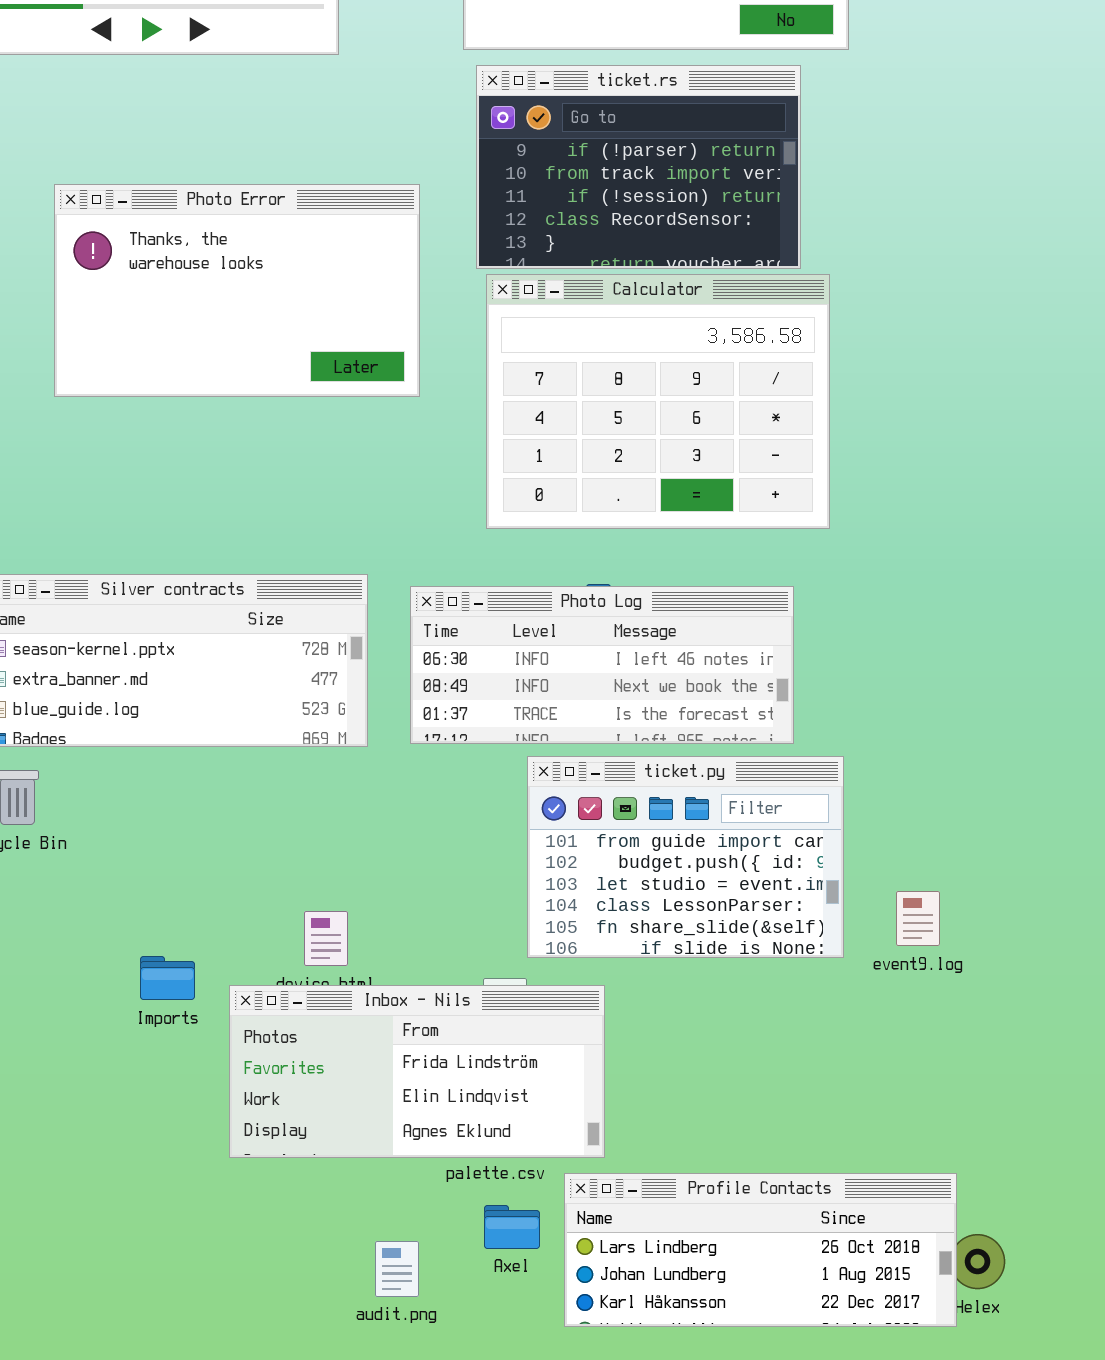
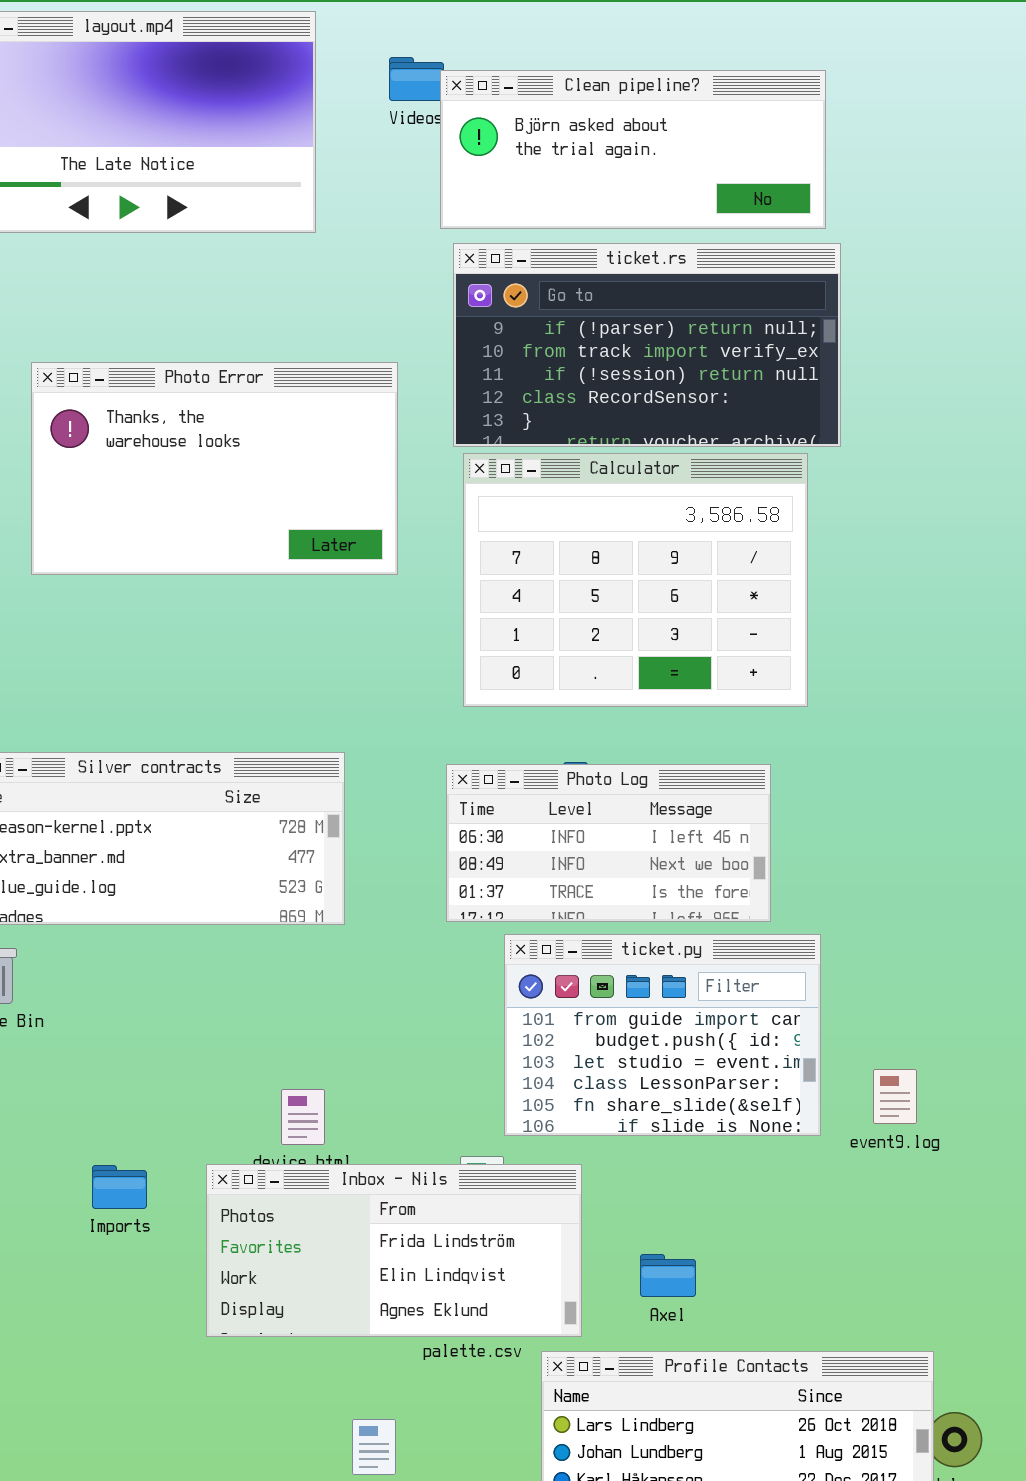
ticket.rs: [476,65,801,269] -> [453,243,841,447], resized
Photo Log: [410,586,794,744] -> [446,764,771,922], resized
Imports: [140,956,195,1000] -> [92,1165,147,1209], moved
Axel: [484,1205,540,1249] -> [640,1254,696,1297], moved

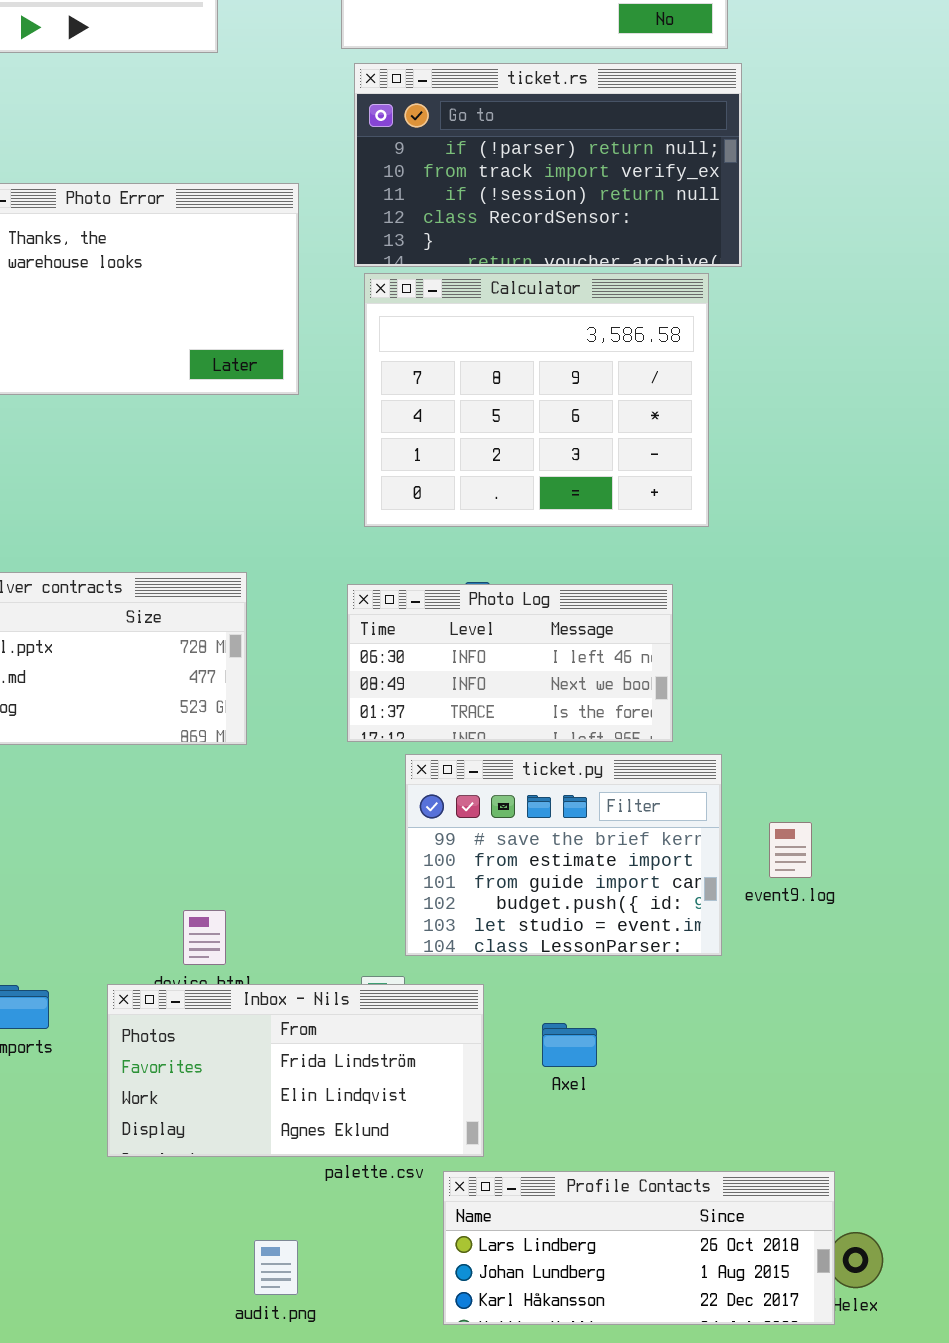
ticket.py: [504,934,821,1136] -> [405,754,722,956], scrolled up 2 rows
event9.log: [873,1069,917,1124] -> [769,822,812,878], moved
Axel: [640,1254,696,1297] -> [542,1023,597,1067], moved

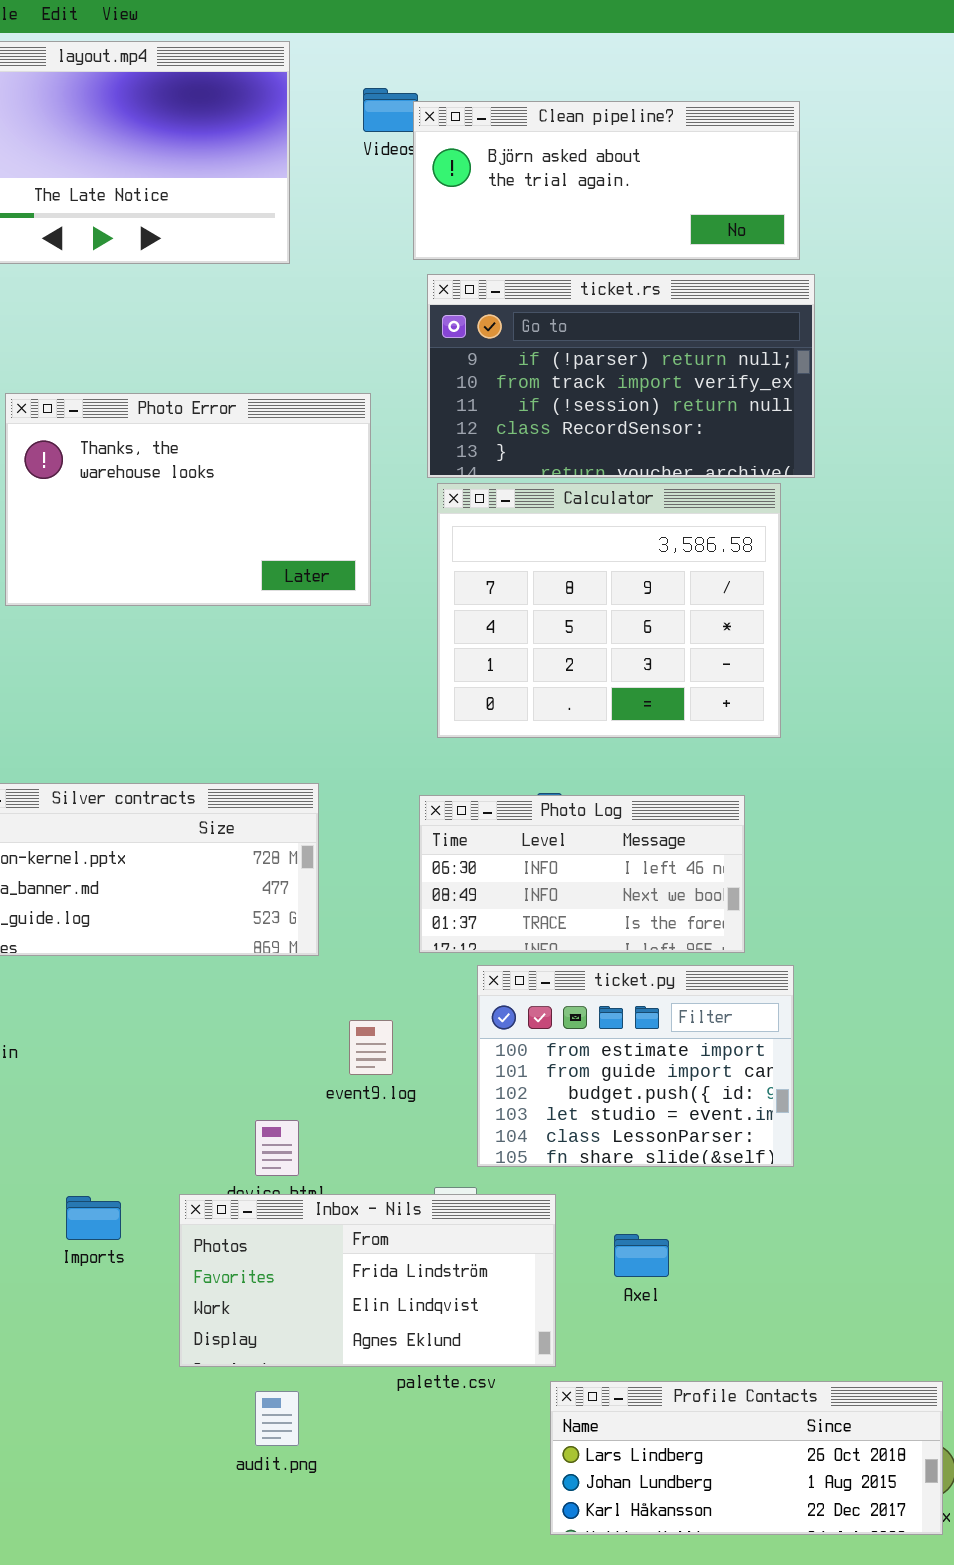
ticket.py: [405,754,722,956] -> [477,965,794,1167], scrolled down 1 row
event9.log: [769,822,812,878] -> [349,1020,393,1075], moved
Profile Contacts: [443,1171,835,1325] -> [550,1381,943,1535], moved
audit.png: [254,1240,298,1295] -> [255,1391,299,1446], moved

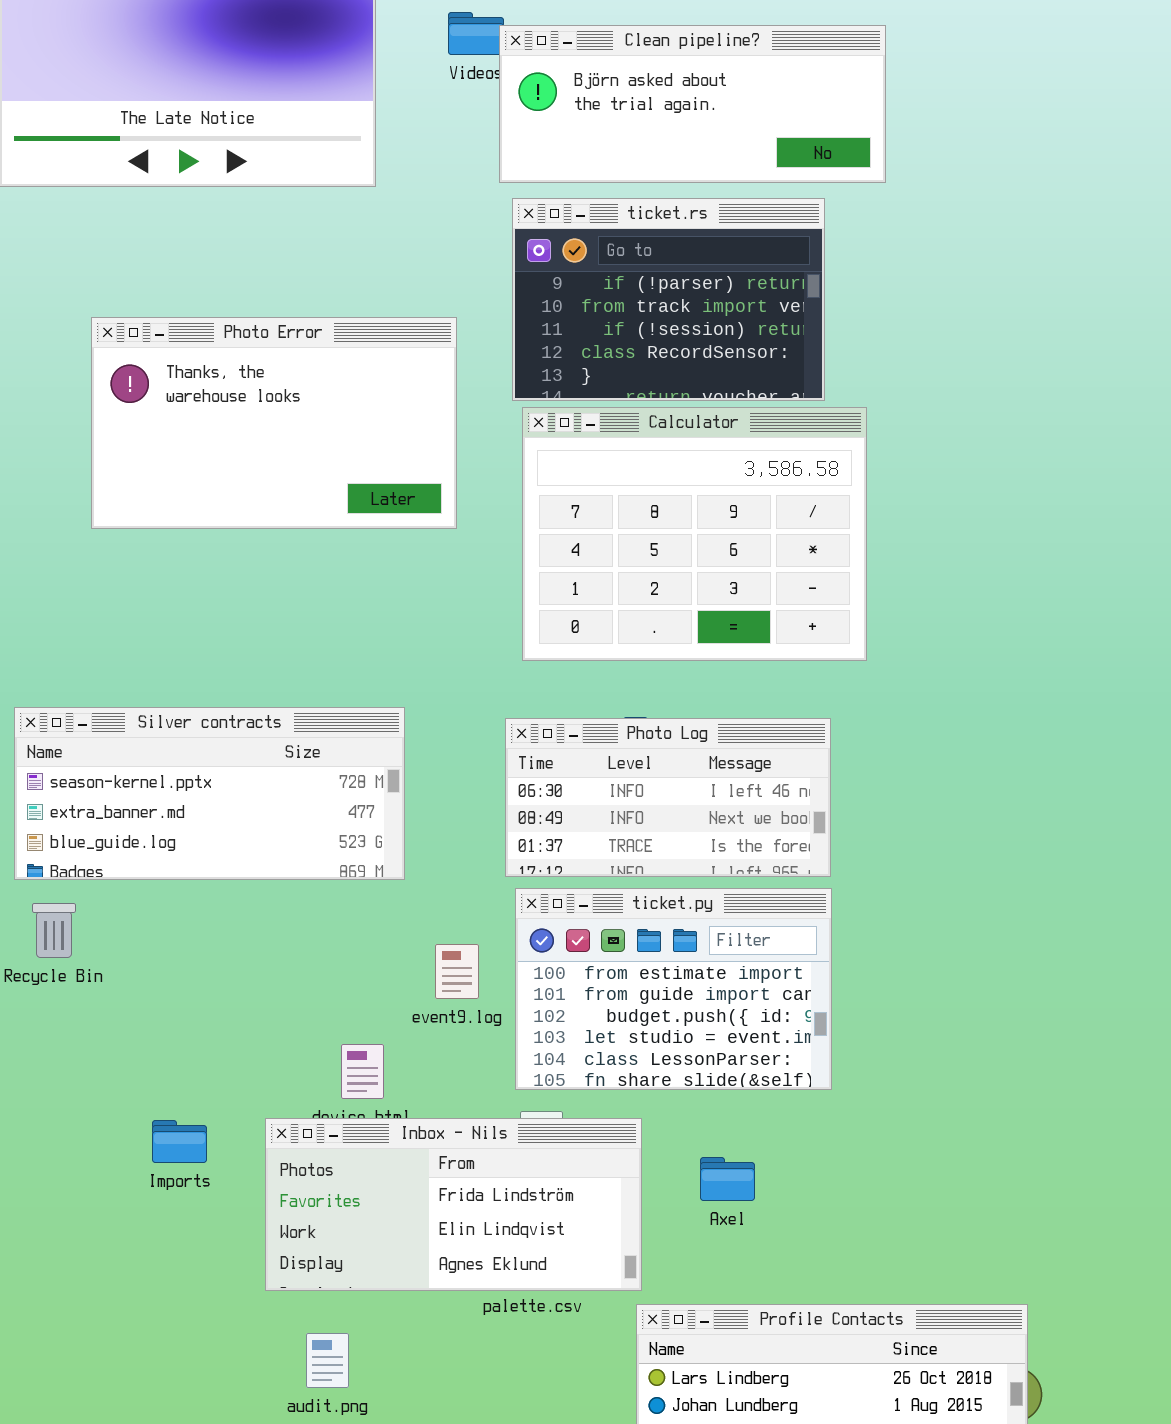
ticket.rs: [427,274,815,478] -> [512,198,825,401], resized
ticket.py: [477,965,794,1167] -> [515,888,832,1090], moved
audit.png: [255,1391,299,1446] -> [306,1333,349,1388], moved

